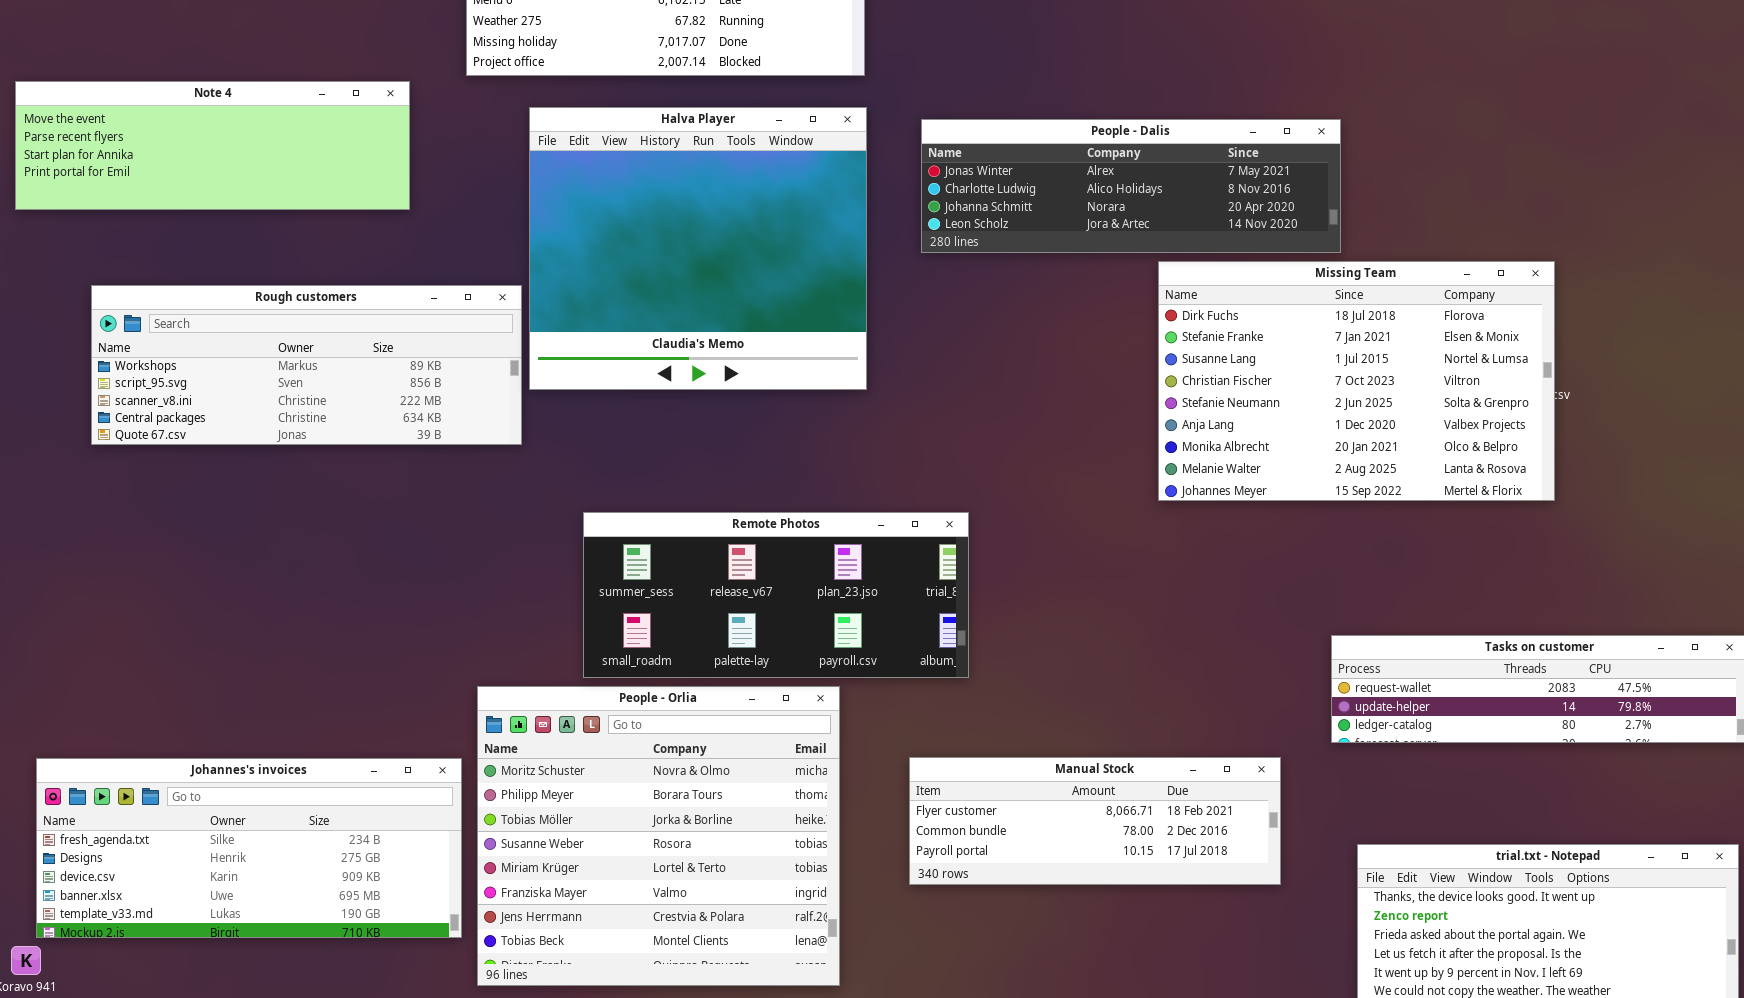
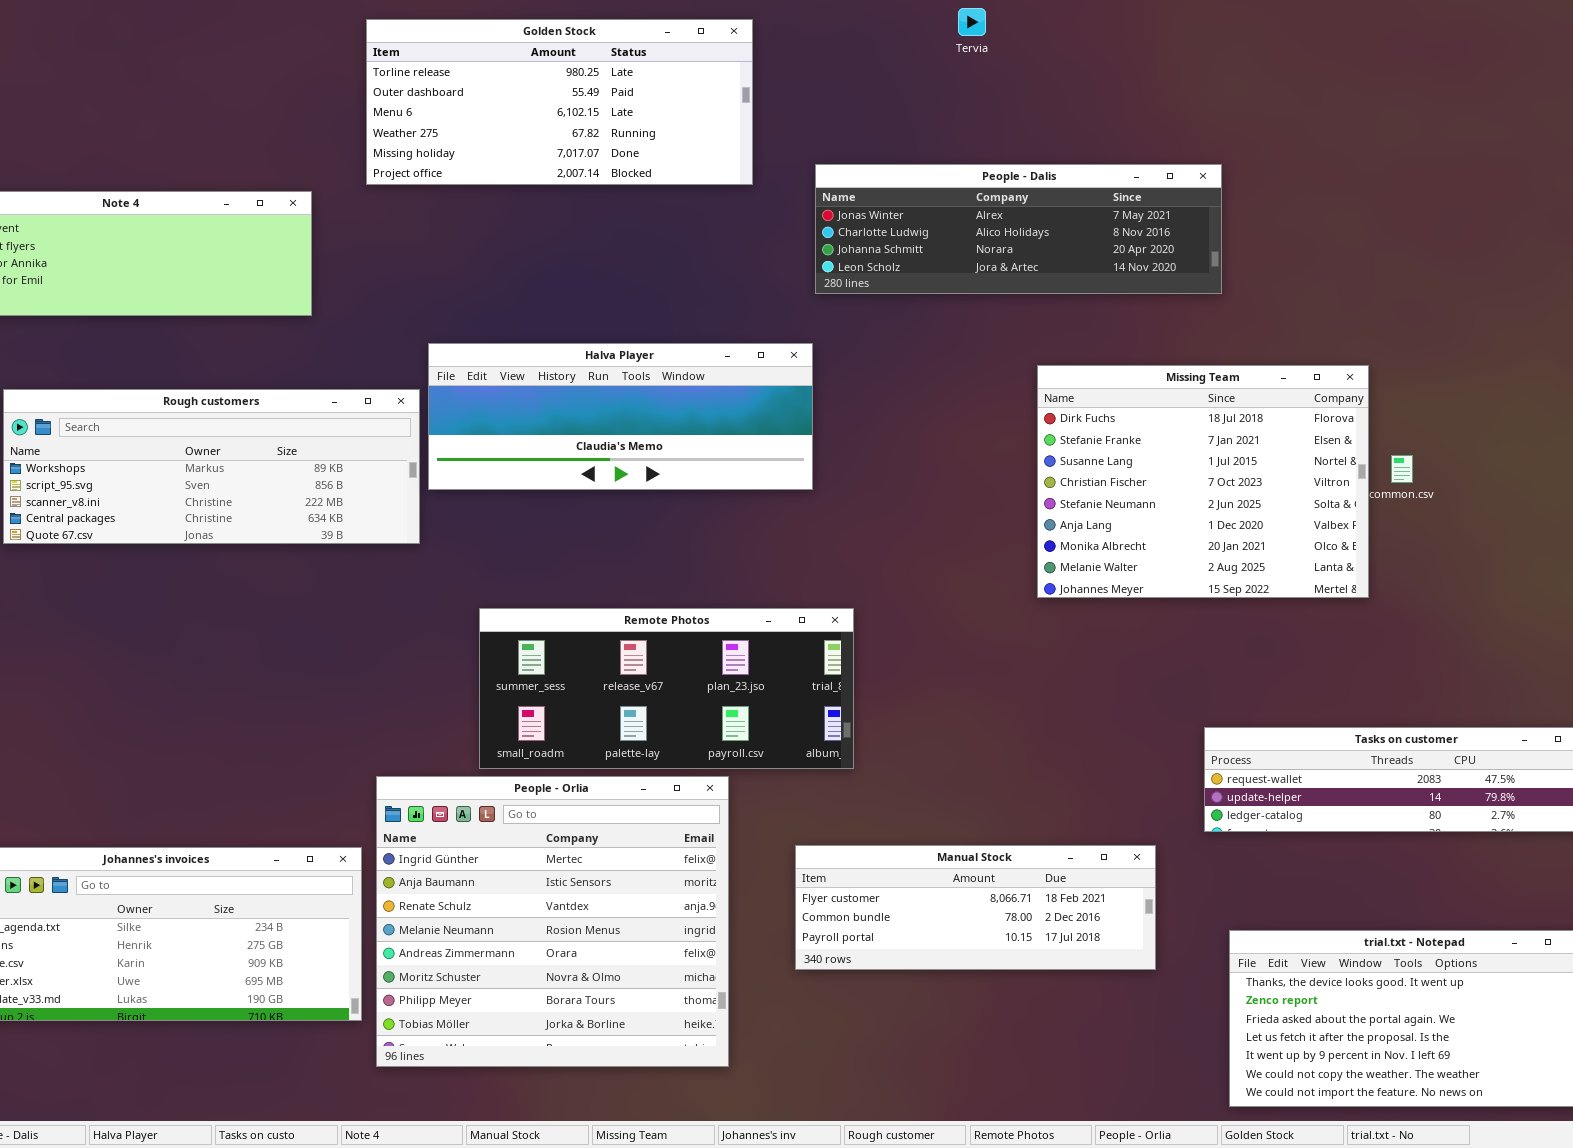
Halva Player: [529,107,867,390] -> [428,343,813,490], resized
People - Dalis: [921,119,1341,253] -> [815,164,1222,294], moved
Missing Team: [1158,261,1555,501] -> [1037,365,1369,598], resized
People - Orlia: [477,686,840,986] -> [376,776,729,1067], scrolled up 5 rows

